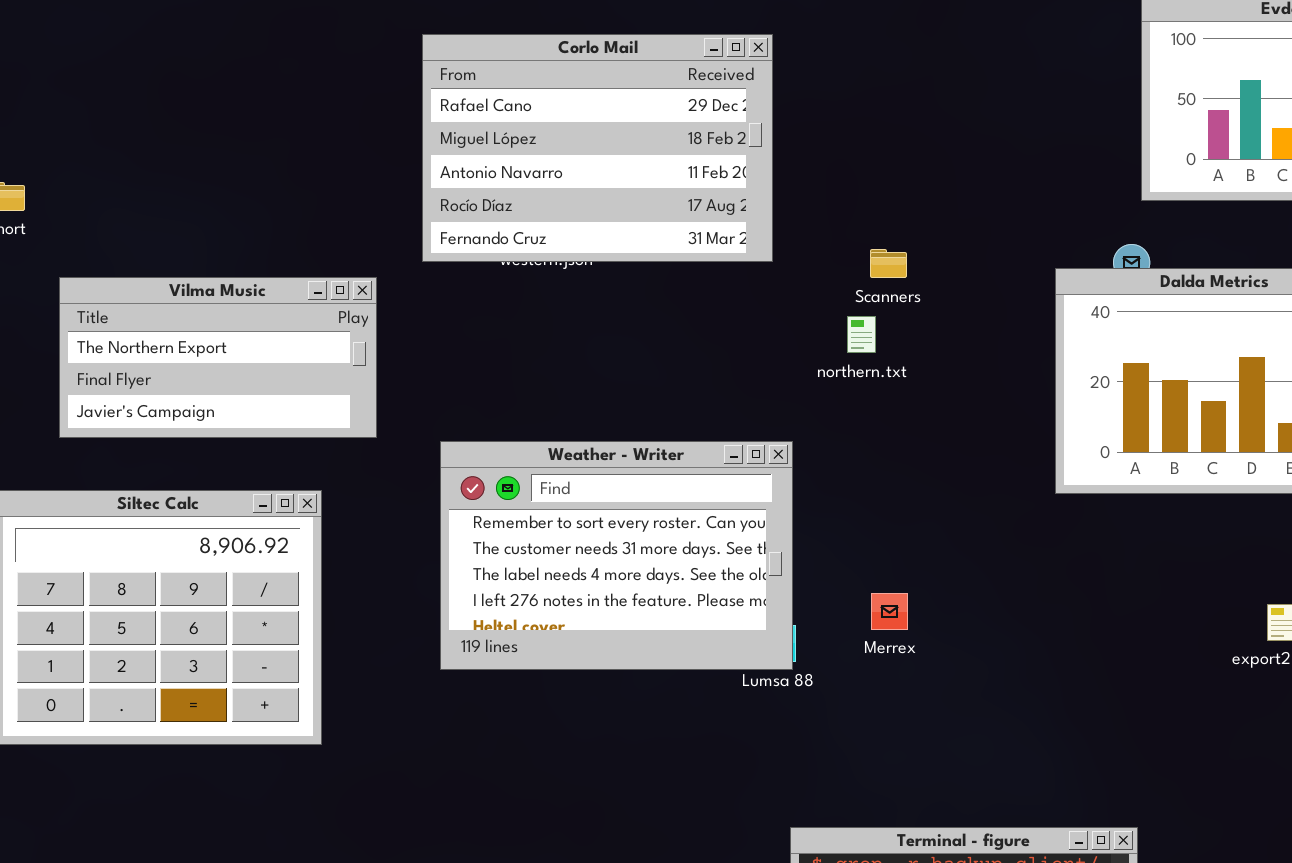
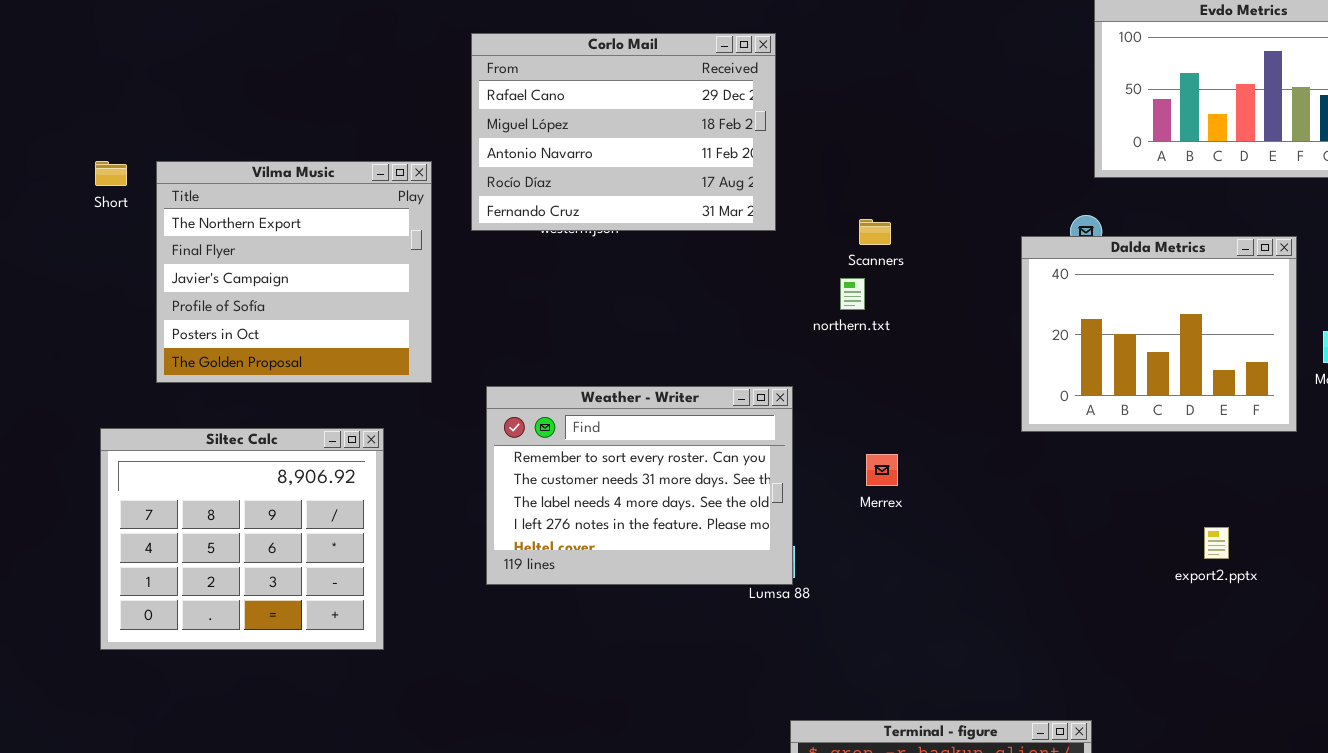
Vilma Music: [59,277,377,438] -> [156,161,432,383], resized
Merrex: [871,593,908,630] -> [866,454,898,486], moved

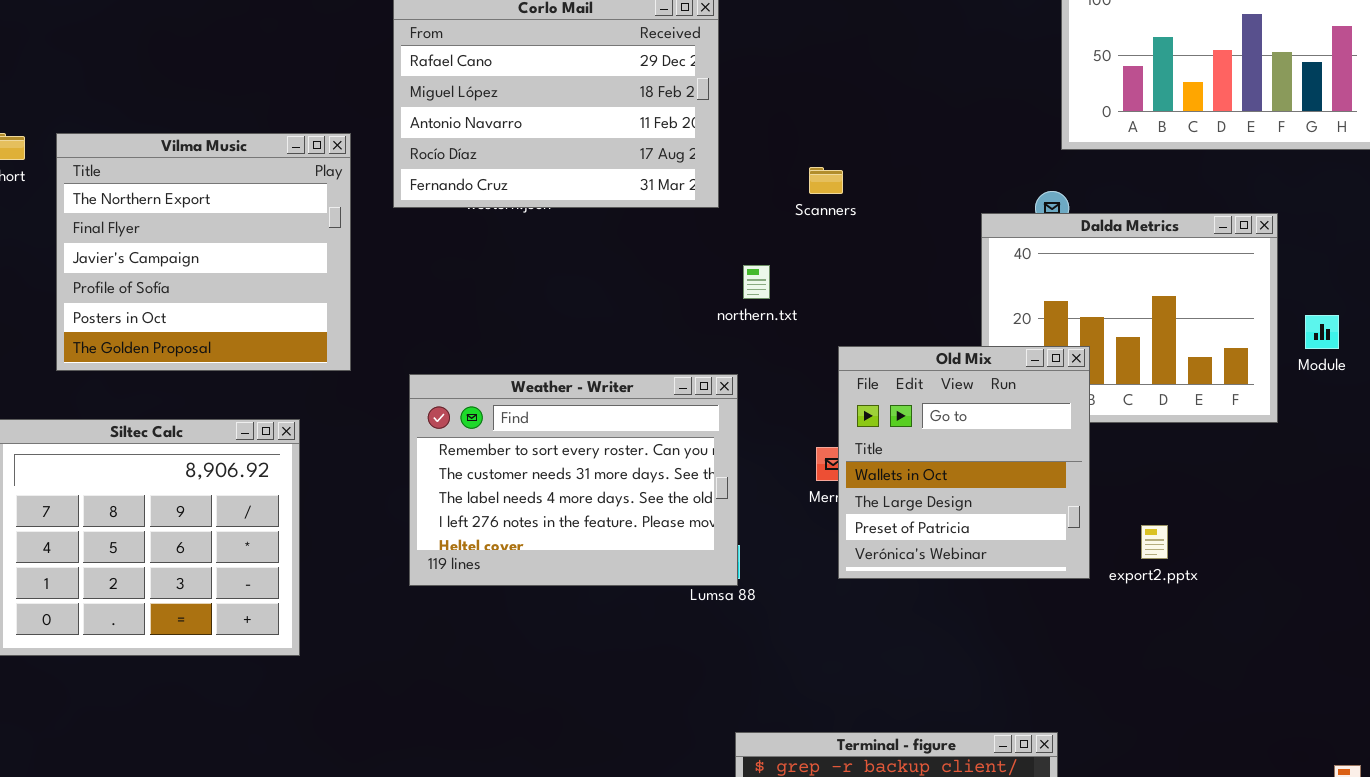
Scanners: [859,219,891,245] -> [809,167,843,194], moved
northern.txt: [840,278,865,310] -> [743,265,770,299], moved
Old Mix: none -> [838,346,1090,579], opened
export2.pptx: [1204,527,1229,559] -> [1141,525,1168,559], moved

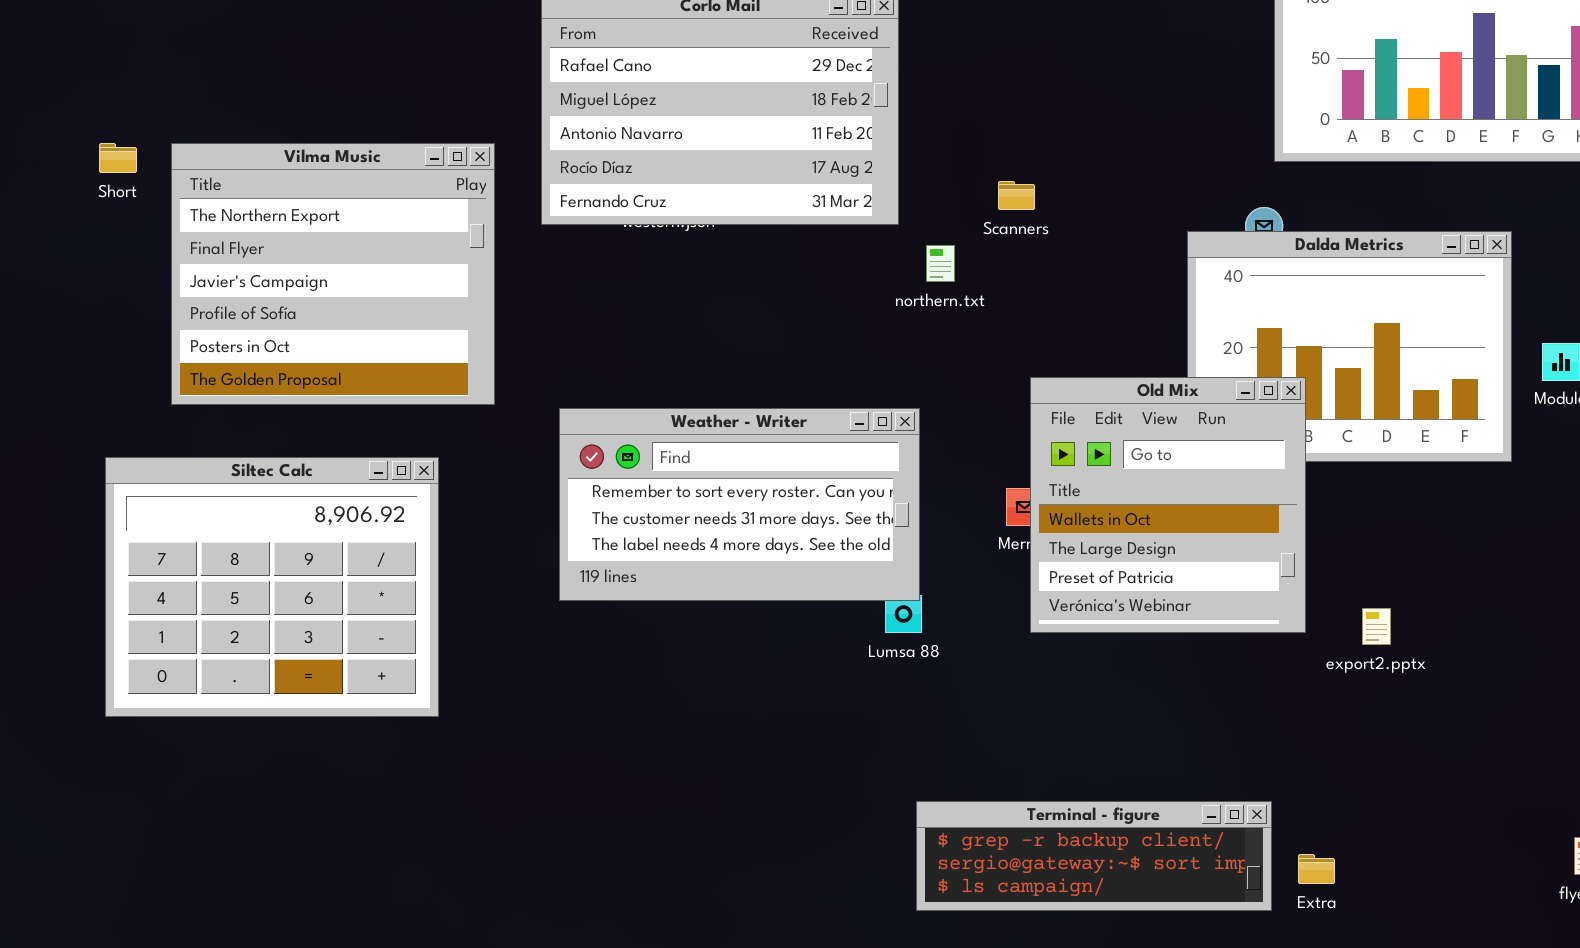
northern.txt: [743,265,770,299] -> [926,245,955,282], moved
Weather - Writer: [409,374,738,586] -> [559,408,920,601], resized
export2.pptx: [1141,525,1168,559] -> [1362,608,1391,645], moved

